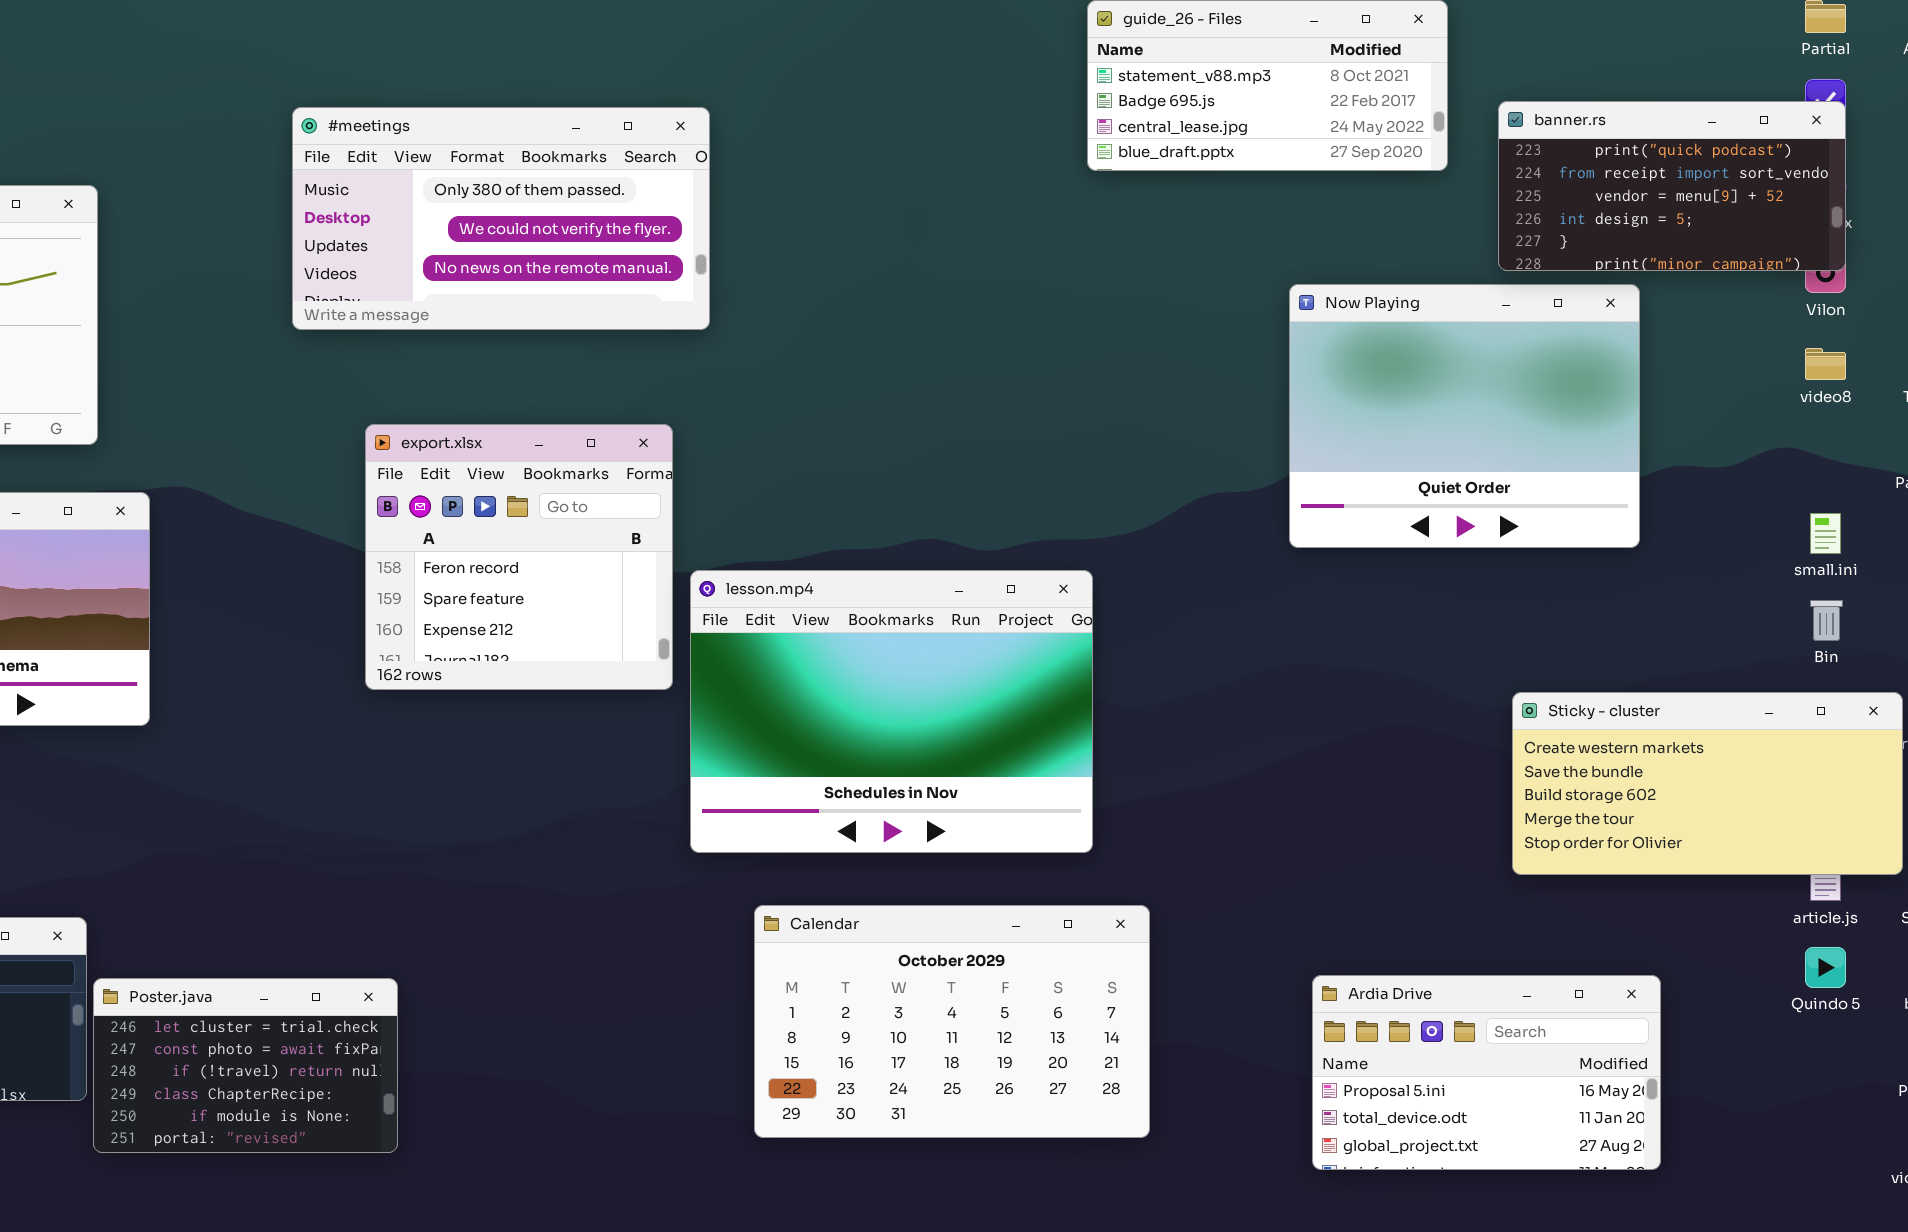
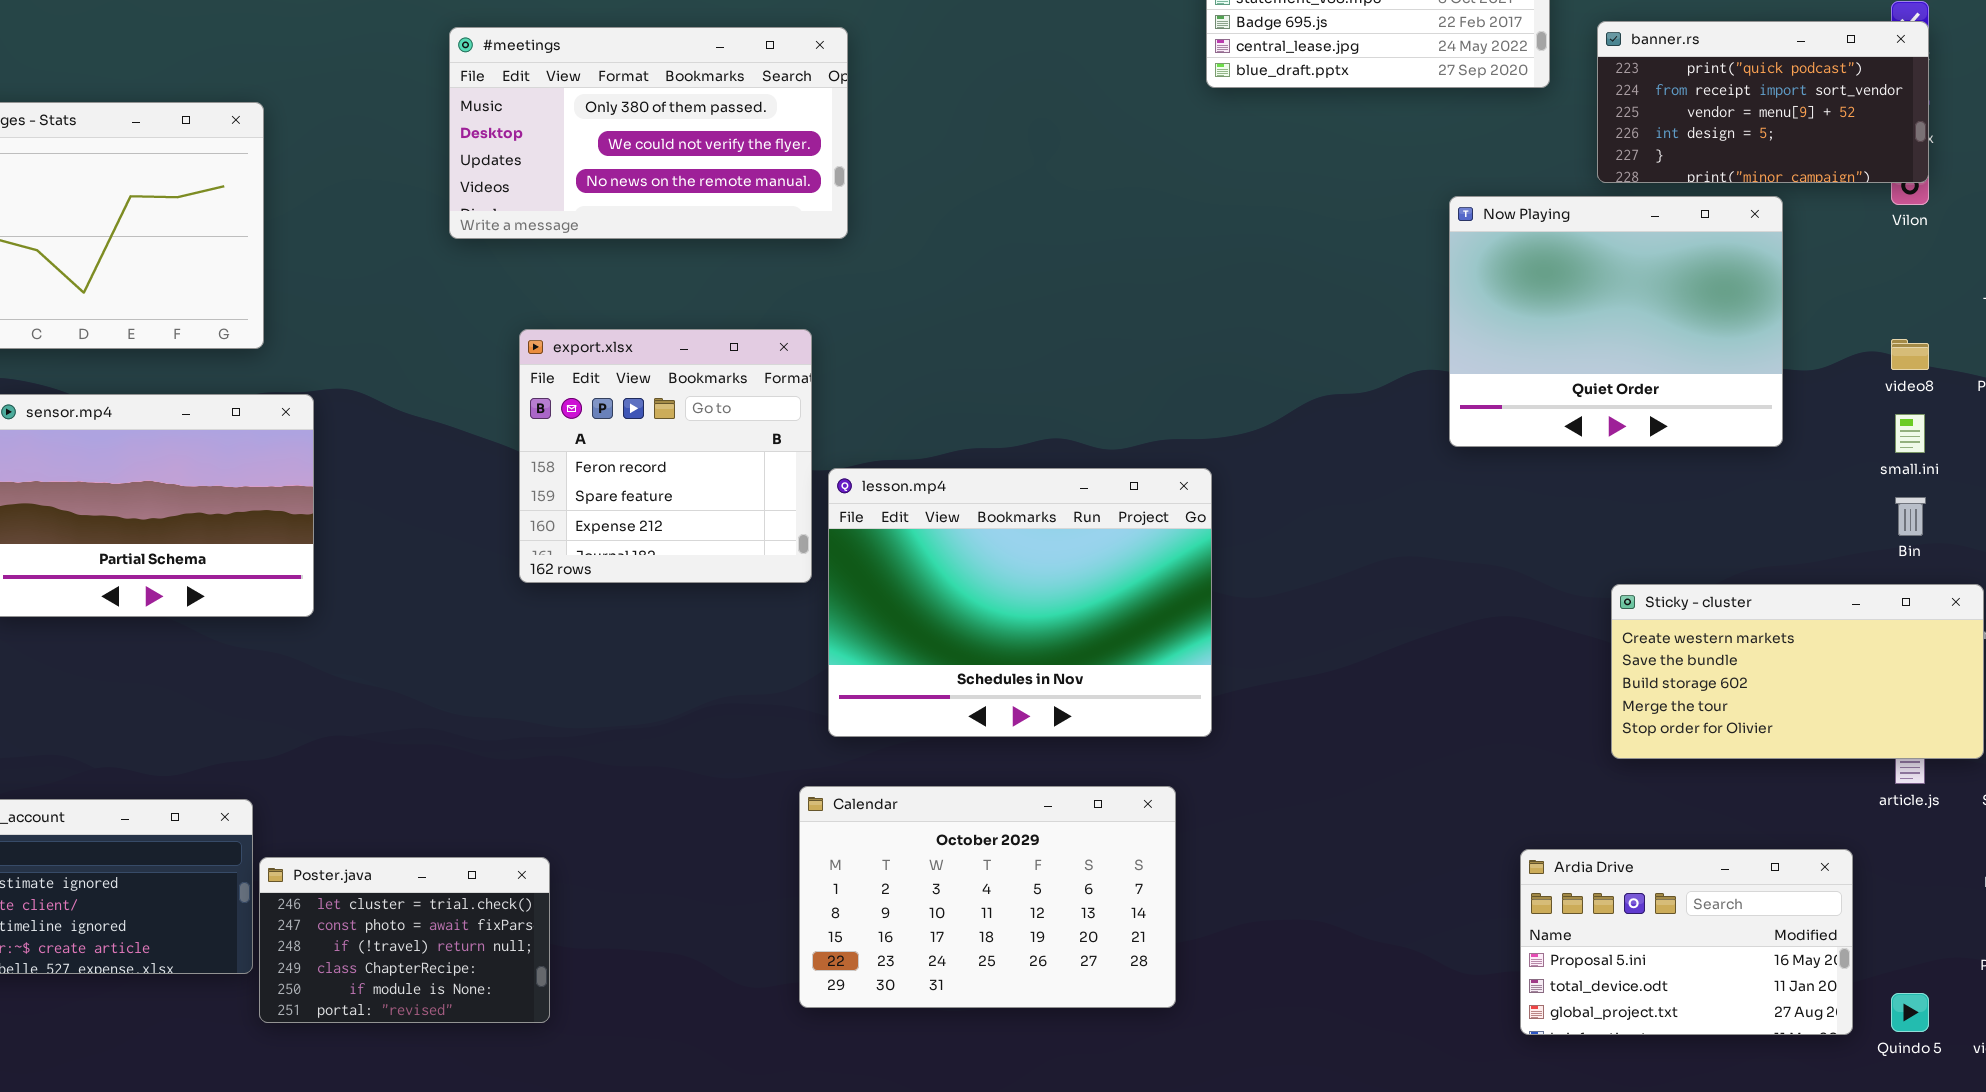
Now Playing: [1289,284,1640,548] -> [1449,196,1783,447], moved
video8: [1805,348,1846,380] -> [1891,339,1929,370], moved
Calendar: [754,905,1150,1138] -> [799,786,1176,1008], moved
Quindo 5: [1805,947,1846,988] -> [1891,993,1929,1032], moved
Ardia Drive: [1312,975,1661,1170] -> [1520,849,1853,1035], moved

